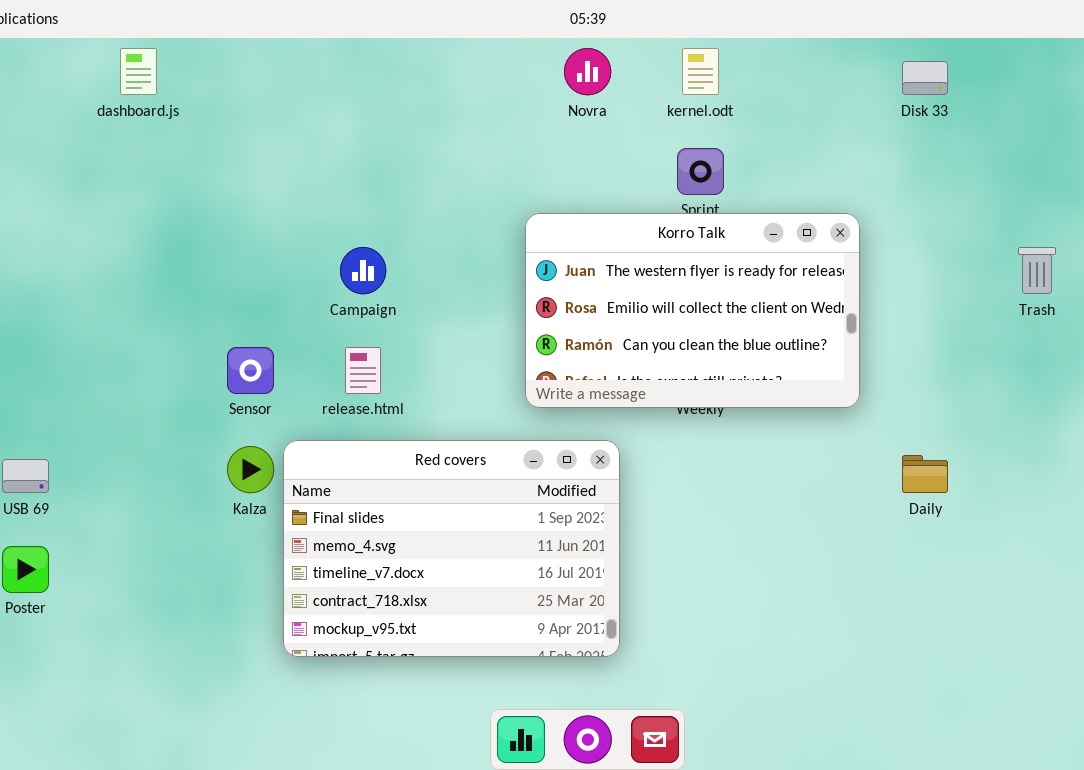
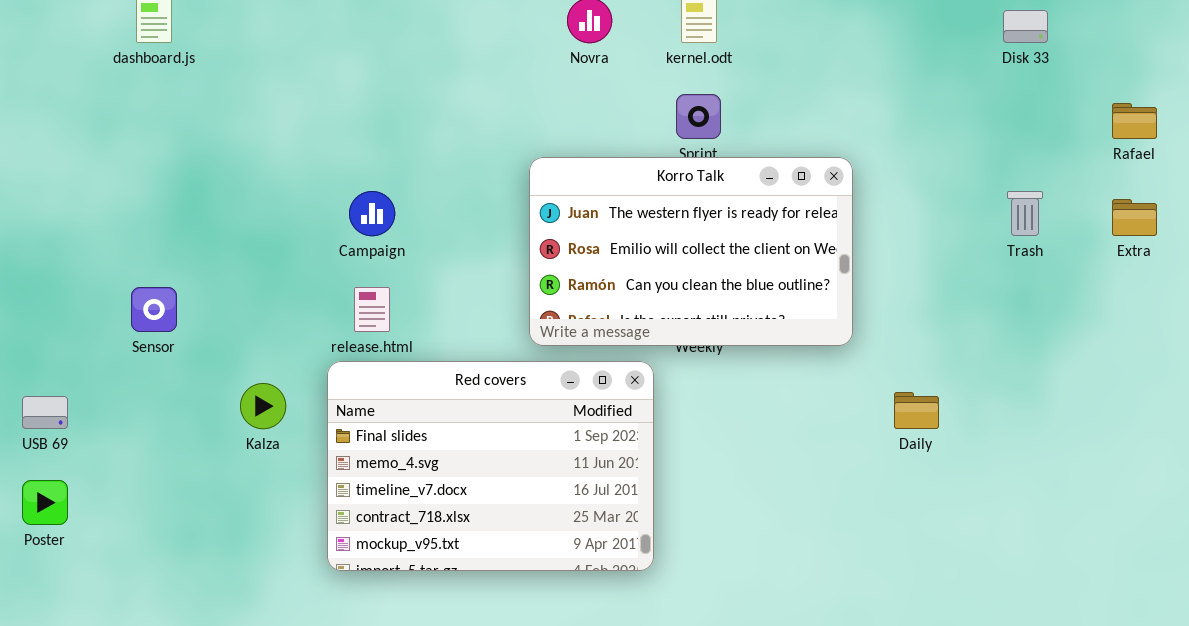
Disk 33: [902,61,948,95] -> [1003,10,1048,43], moved
Sensor: [227,347,274,394] -> [131,287,177,332], moved
Red covers: [283,440,620,657] -> [327,361,654,571], moved

